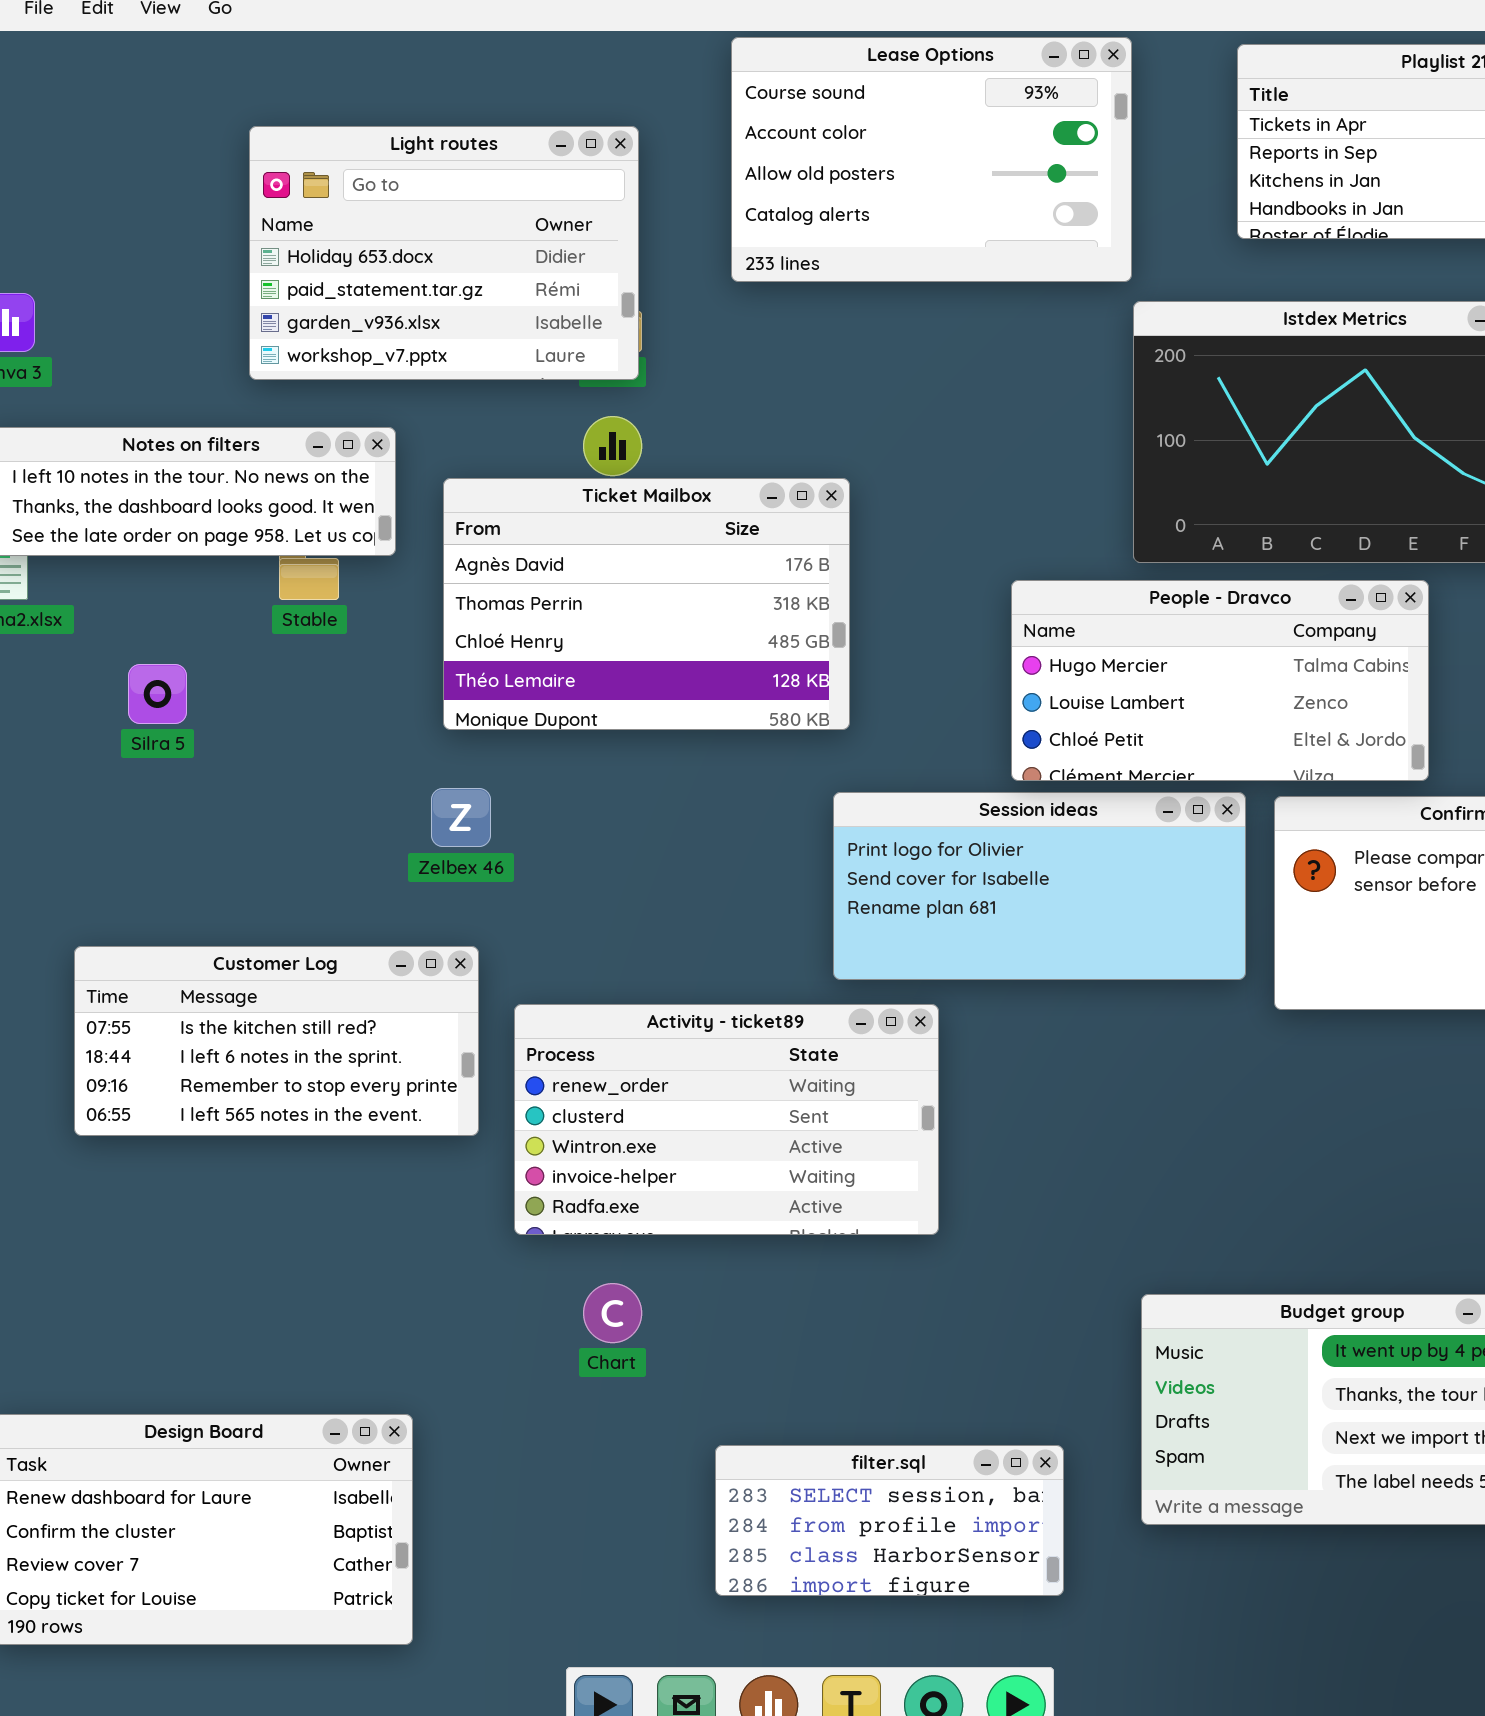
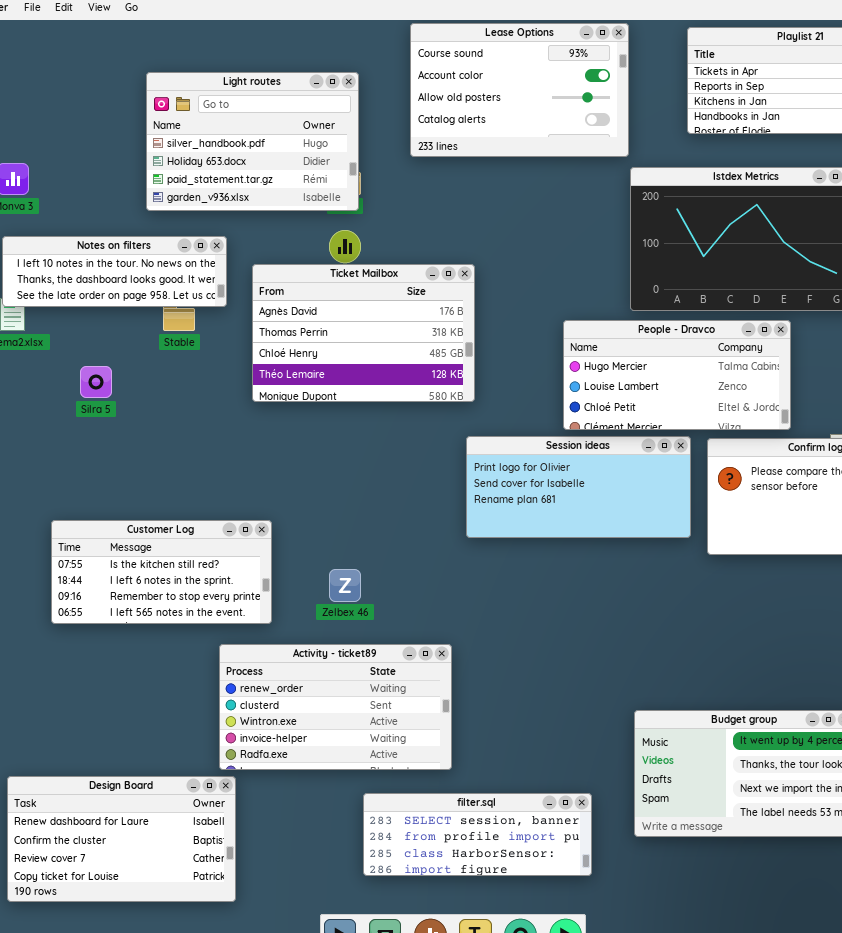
Light routes: [249,126,639,380] -> [146,72,359,211], scrolled up 1 row
Zelbex 46: [431,788,491,847] -> [329,569,361,602], moved
Activity - ticket89: [514,1004,939,1235] -> [219,644,452,770], moved
filter.sql: [715,1445,1064,1596] -> [363,793,592,876], resized

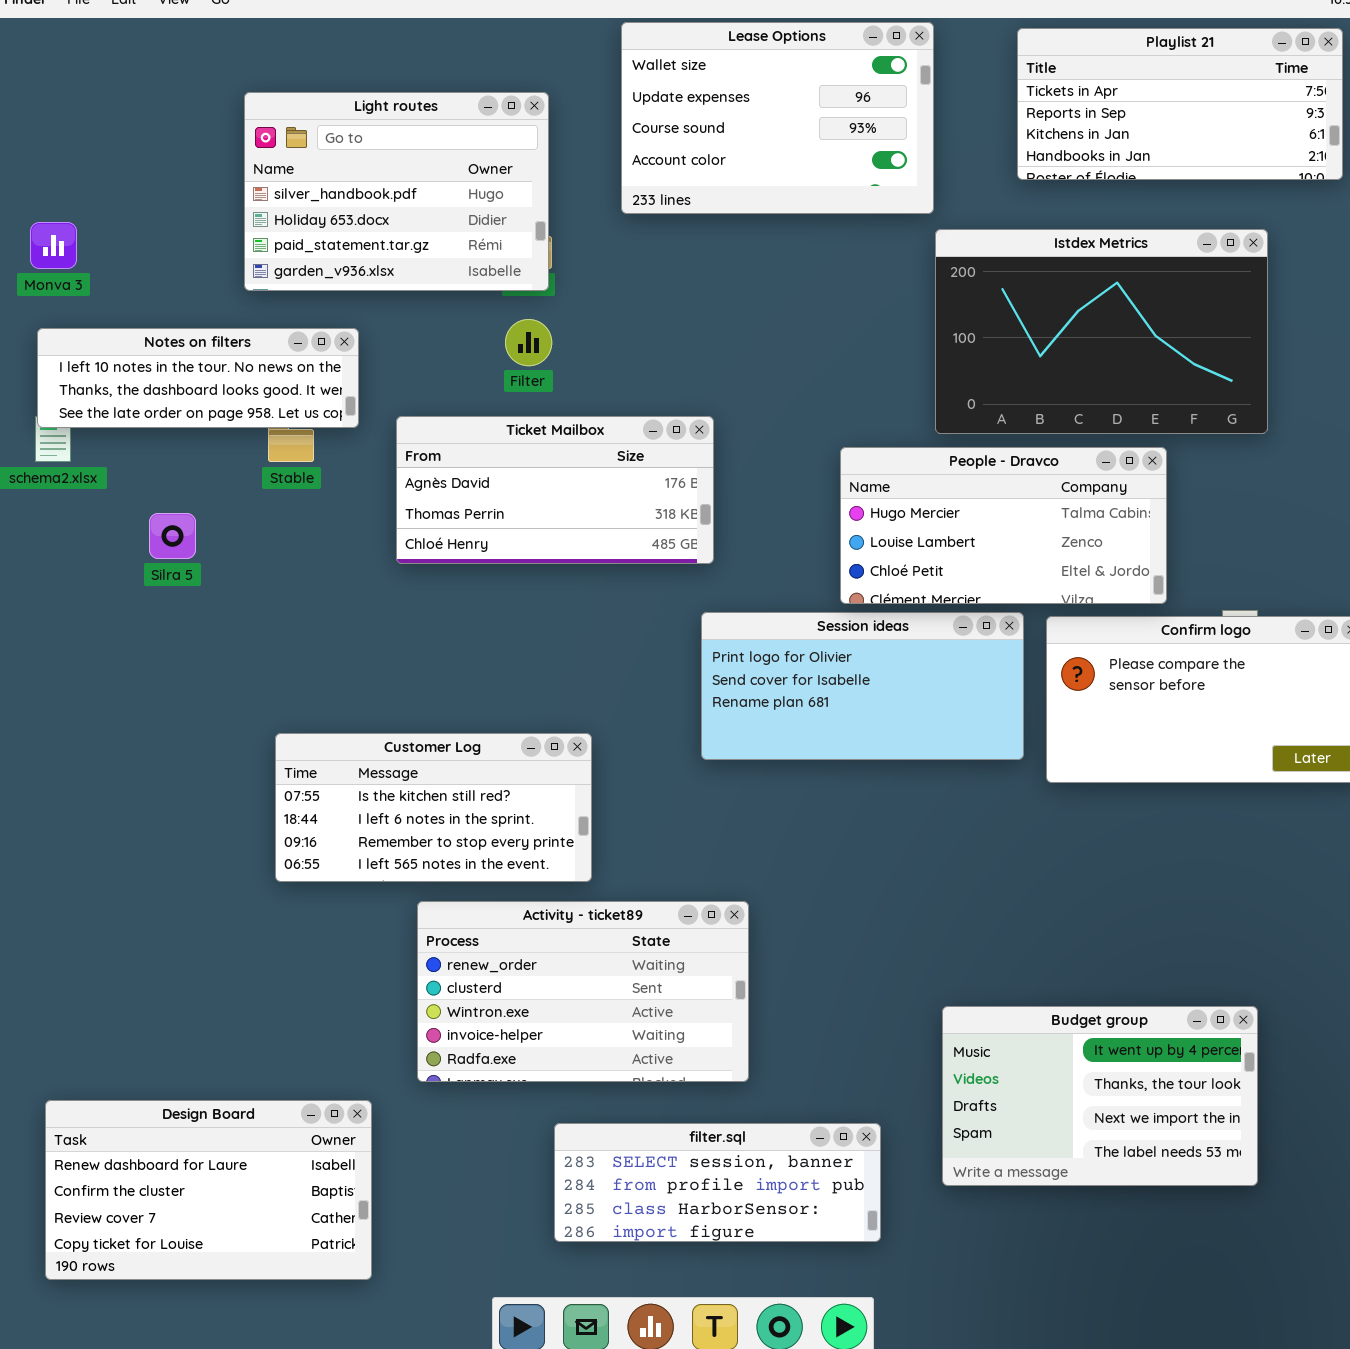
Lease Options: [410,23,629,157] -> [621,22,934,214], scrolled up 2 rows
Ticket Mailbox: [252,264,475,402] -> [396,416,714,564], resized
Customer Log: [51,520,272,624] -> [275,733,592,882], moved
Activity - ticket89: [219,644,452,770] -> [417,901,749,1082], moved

